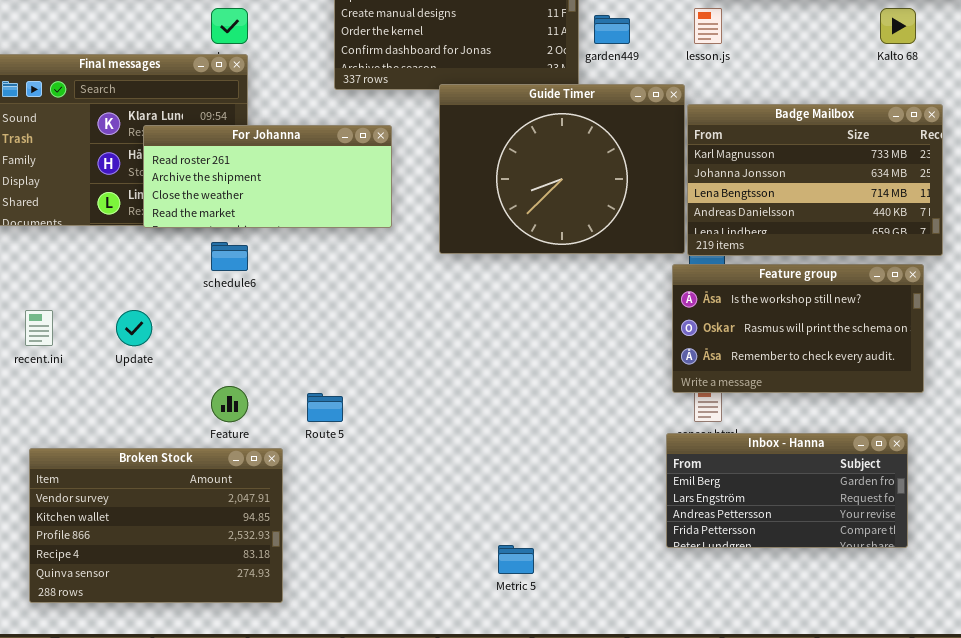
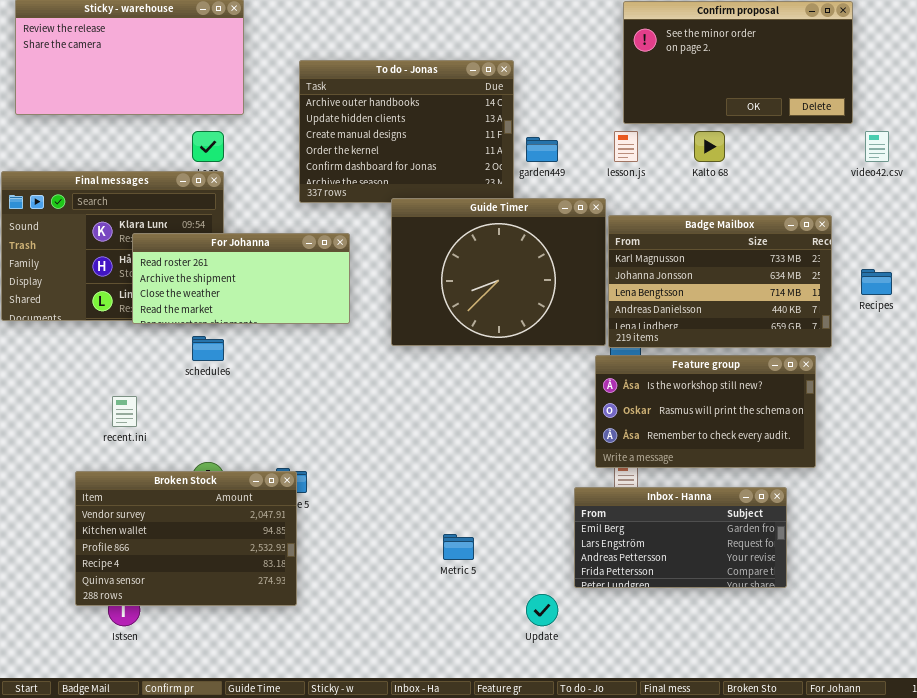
Kalto 68: [880,8,916,44] -> [694,131,725,162], moved
recent.ini: [25,310,53,346] -> [112,396,137,427], moved
Update: [116,310,152,346] -> [526,594,558,626], moved
Inbox - Hanna: [666,433,908,548] -> [574,487,787,588], moved
Broken Stock: [29,448,283,603] -> [75,471,297,606], moved
Metric 5: [498,545,534,574] -> [443,534,474,560], moved

